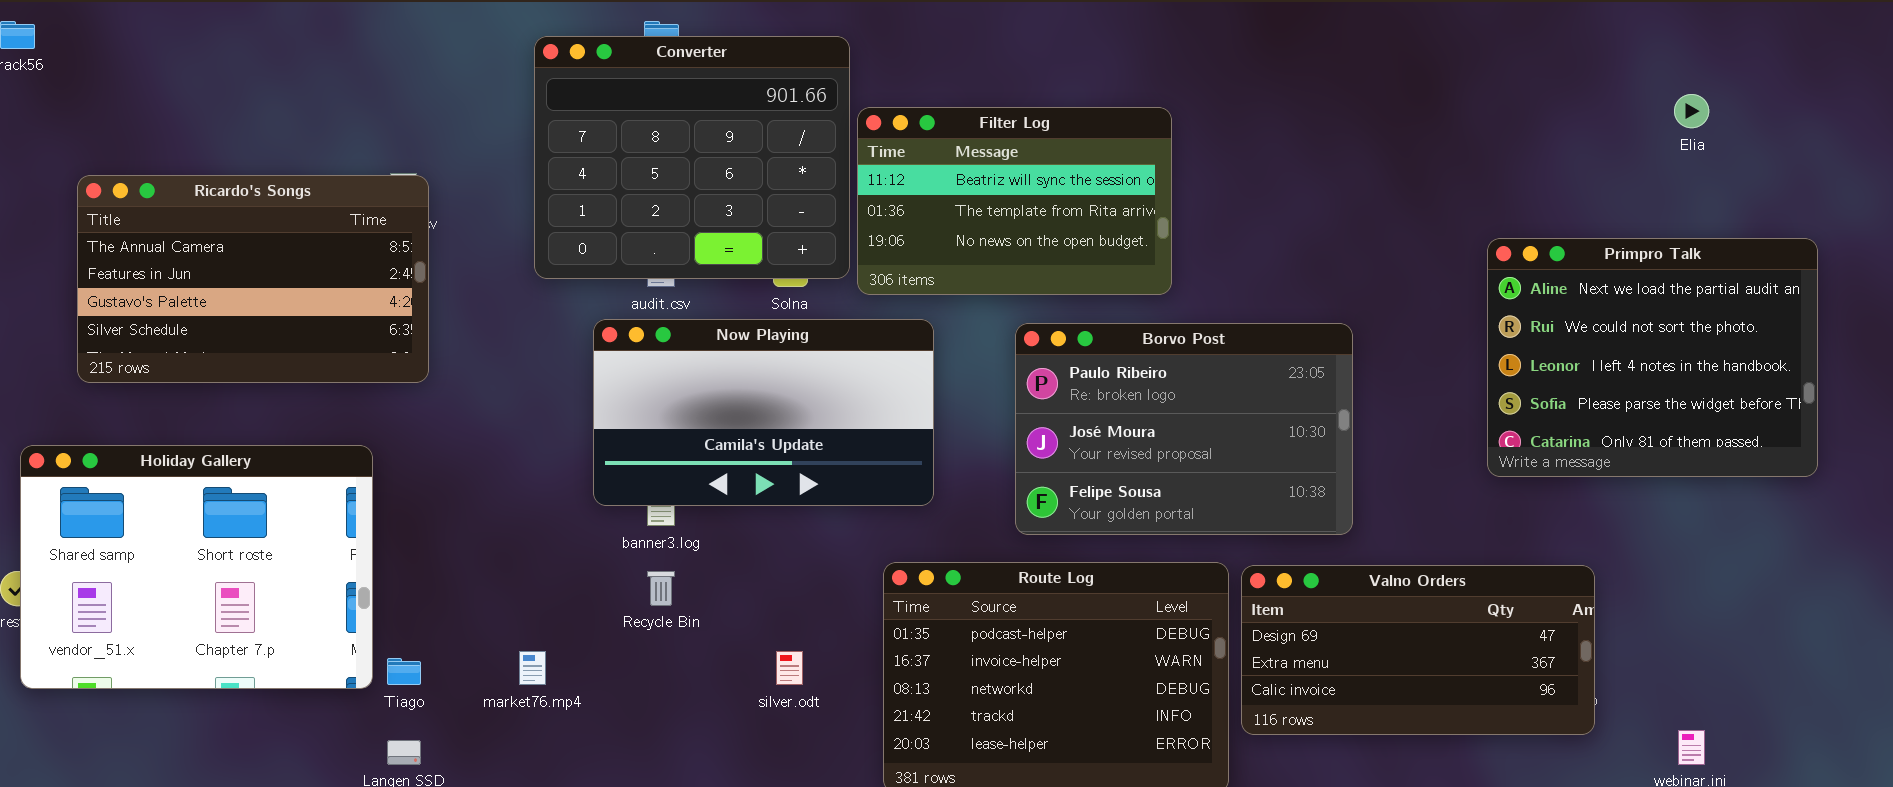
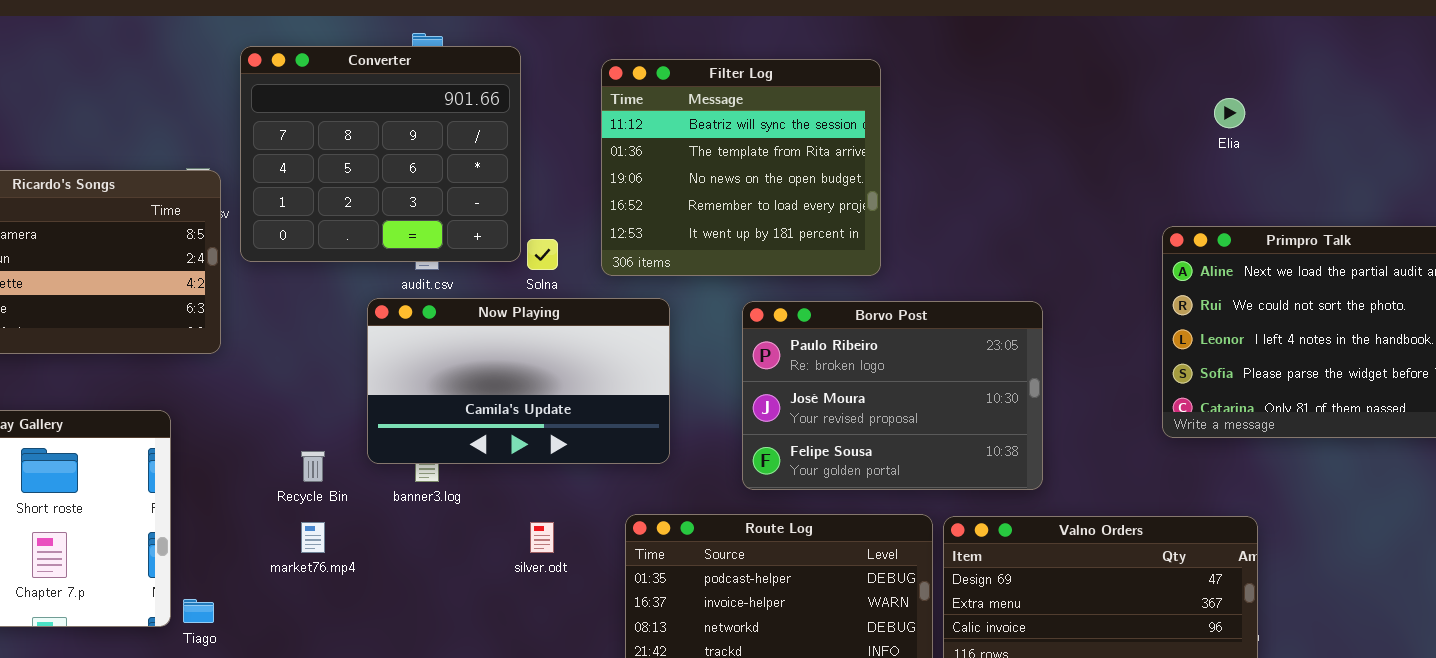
Converter: [534,36,850,279] -> [240,46,521,262], moved
Elia: [1674,94,1709,128] -> [1214,98,1245,128], moved
Filter Log: [857,107,1172,295] -> [601,59,881,276], resized
Recycle Bin: [647,571,675,606] -> [301,451,325,482], moved
market76.mp4: [519,651,546,685] -> [301,522,325,553], moved
silver.odt: [776,651,803,685] -> [530,522,554,553], moved

